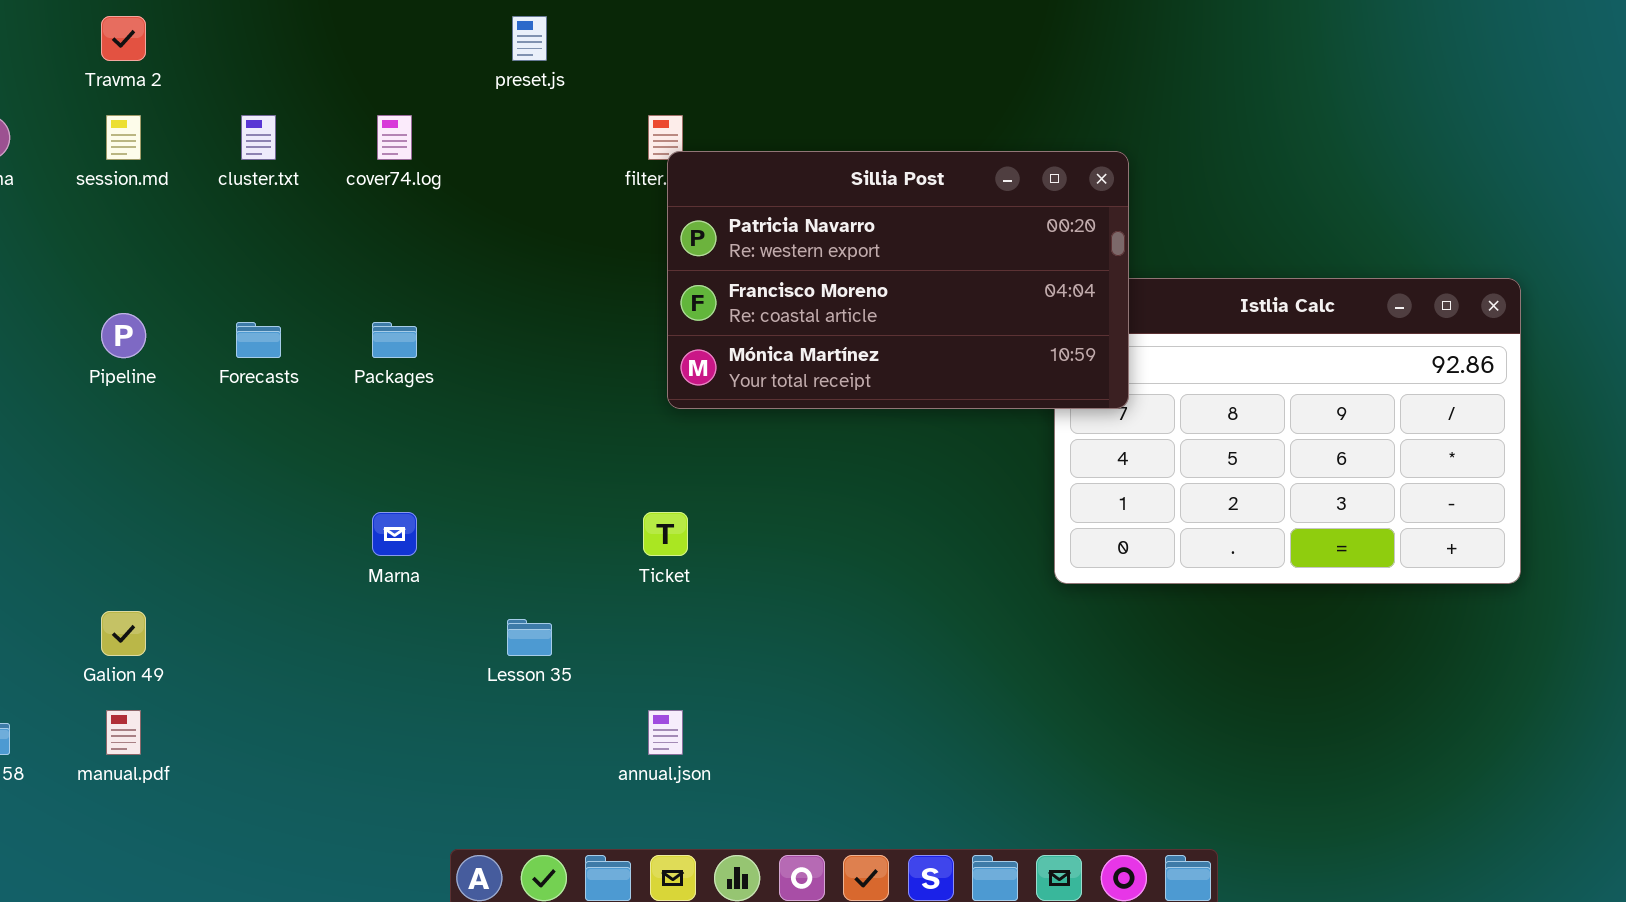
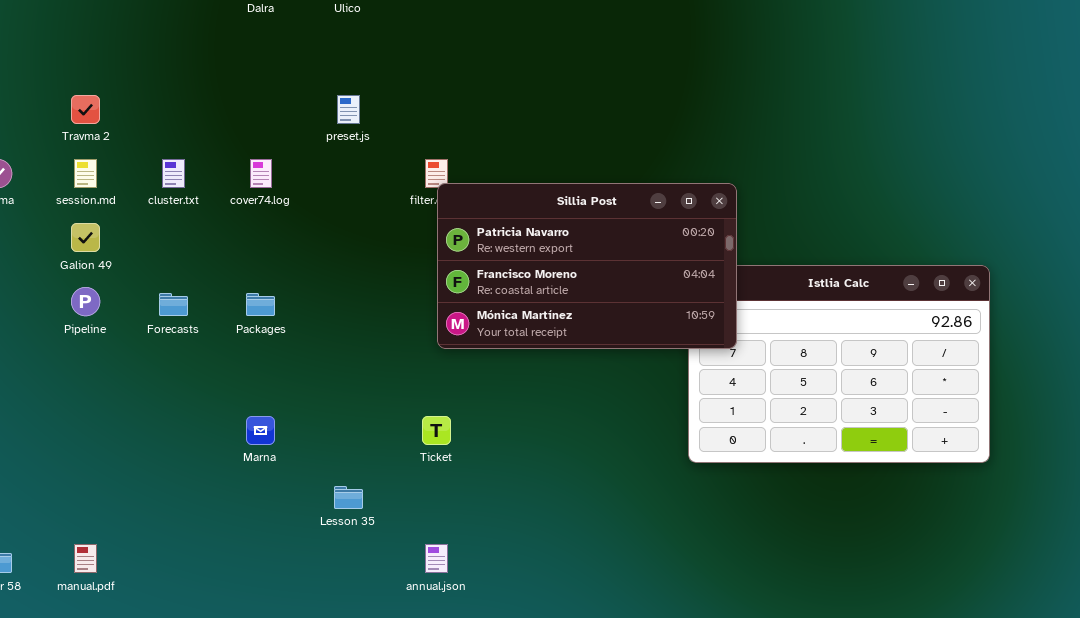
Galion 49: [101,611,146,656] -> [71,223,100,252], moved

